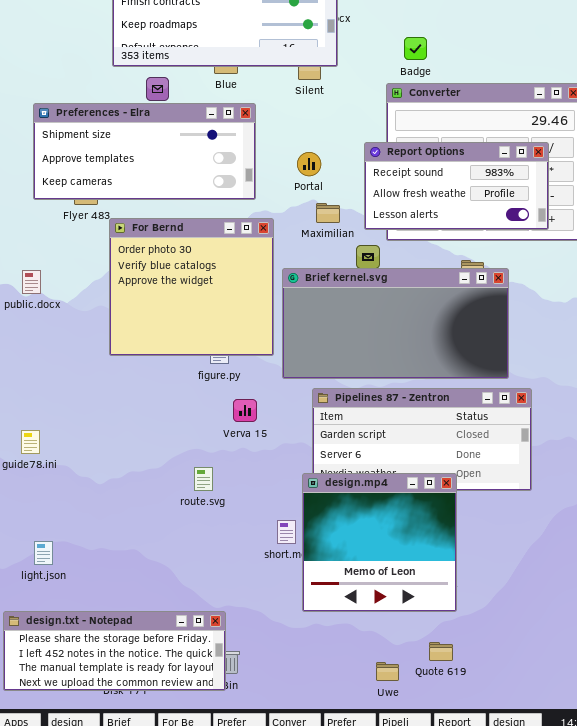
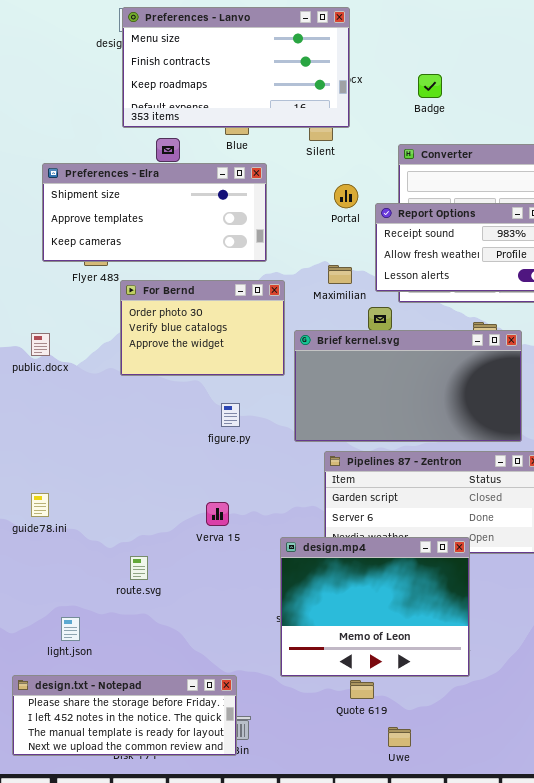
Badge: [404,37,427,60] -> [418,74,442,98], moved
Portal: [297,152,321,176] -> [334,184,358,208], moved
For Bernd: [109,218,274,356] -> [120,280,285,376], resized
Verva 15: [233,399,257,422] -> [206,502,229,526], moved
route.svg: [194,467,213,491] -> [130,556,148,580], moved
design.mp4: [302,473,457,612] -> [280,537,470,677], resized
light.json: [34,541,53,565] -> [61,617,80,641], moved
Quote 619: [429,642,453,661] -> [350,680,374,699], moved

